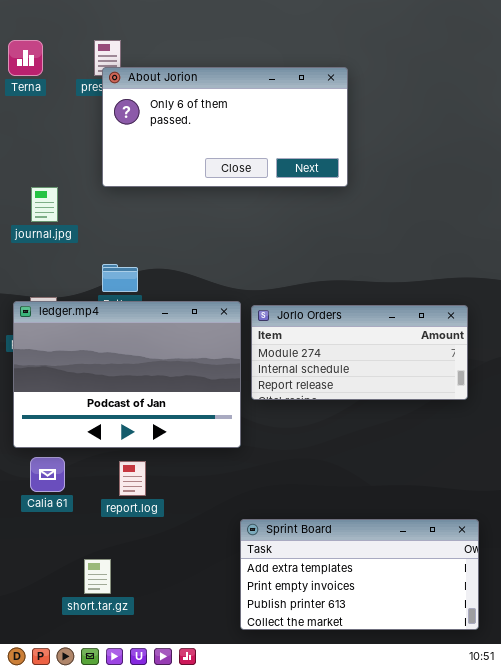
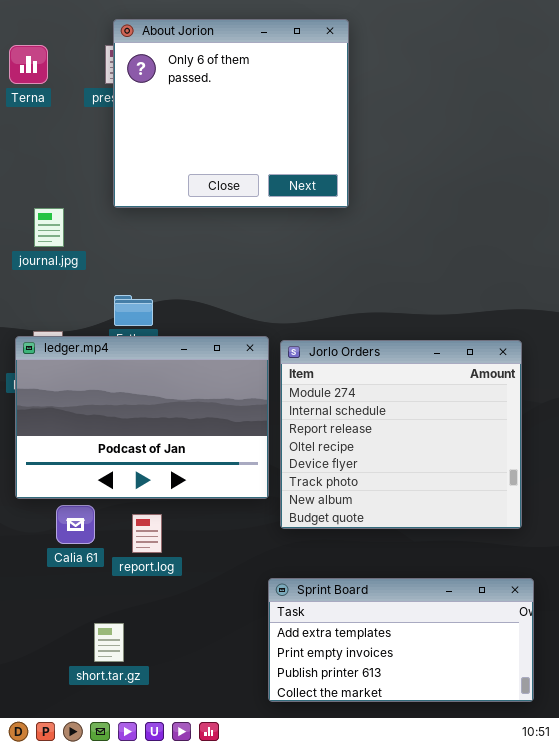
About Jorion: [102,67,348,187] -> [113,19,349,208], resized
Jorlo Orders: [251,305,468,400] -> [280,340,522,529], resized
Calia 61: [30,457,65,492] -> [56,505,95,544], moved

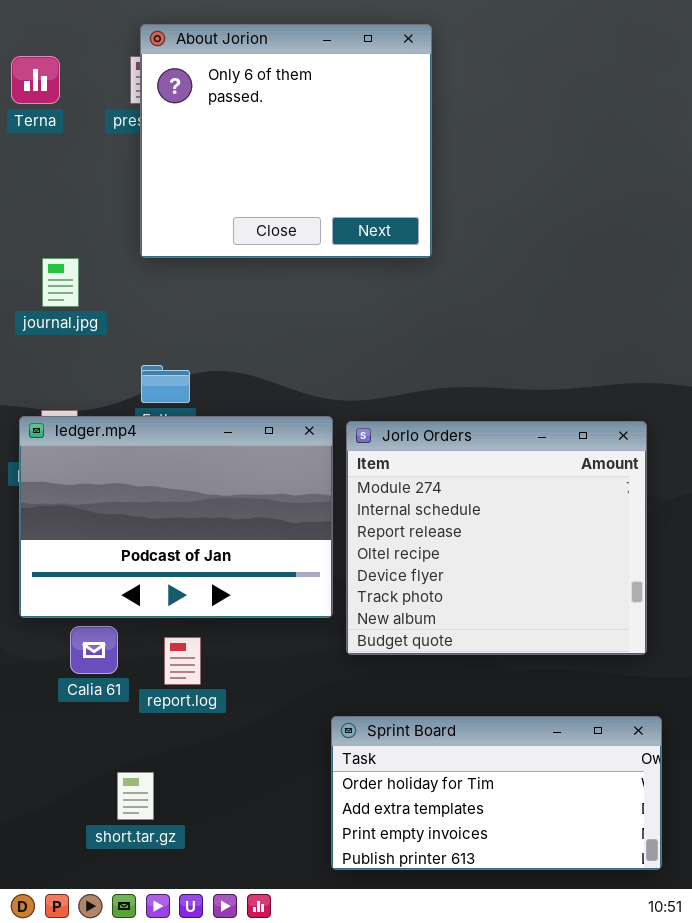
Sprint Board: [268,578,534,702] -> [331,716,662,870], scrolled up 1 row

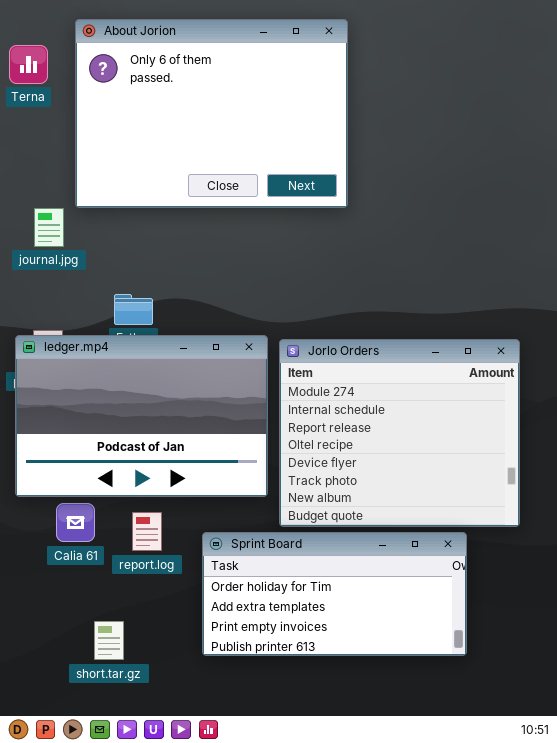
About Jorion: [140,24,432,258] -> [75,19,348,208], resized
Sprint Board: [331,716,662,870] -> [202,532,467,656], moved

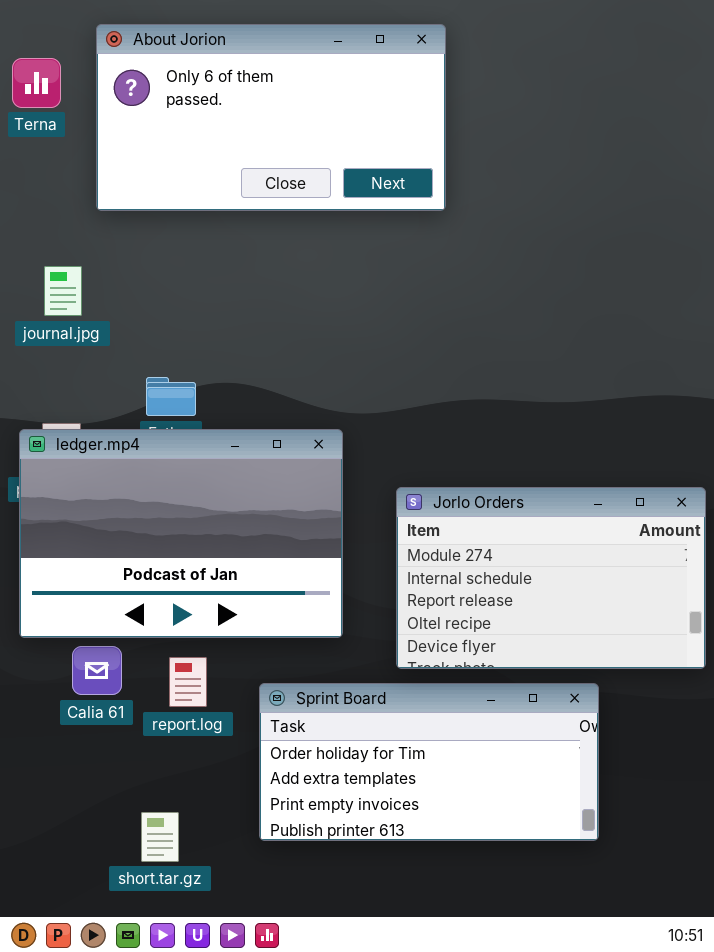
About Jorion: [75,19,348,208] -> [96,24,446,211], resized
Jorlo Orders: [279,339,520,527] -> [396,487,706,669], moved, resized
short.tar.gz: [94,621,124,660] -> [141,812,179,862], moved

